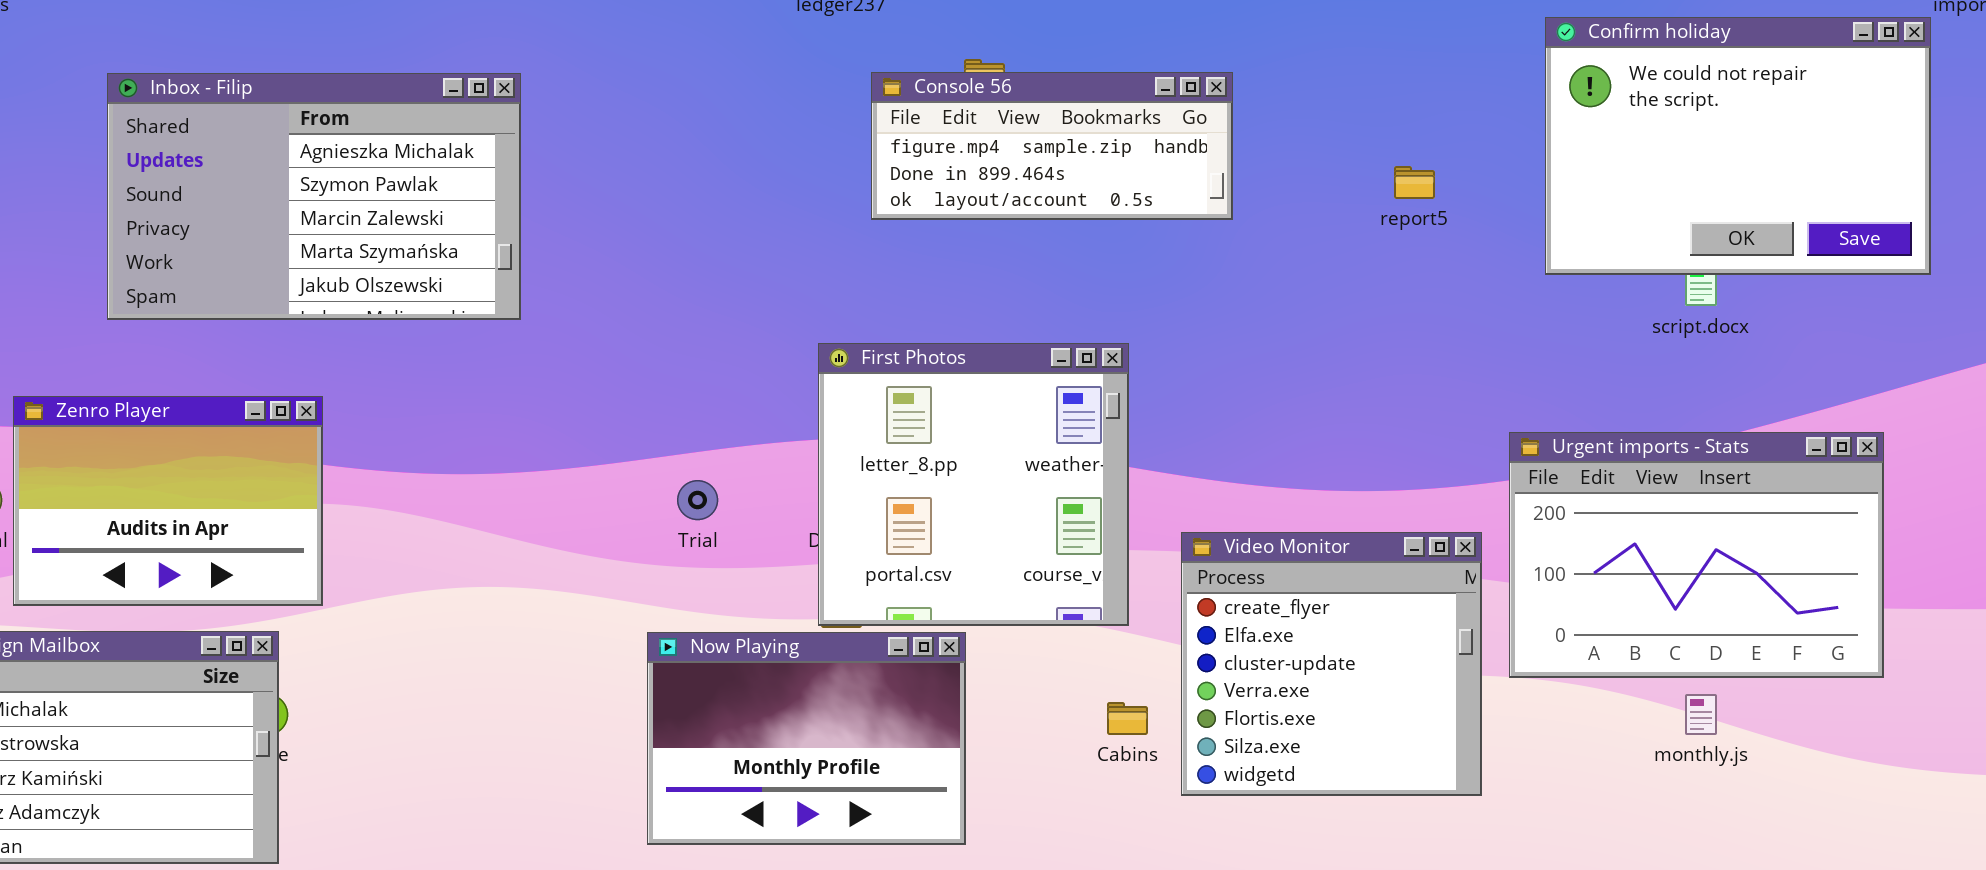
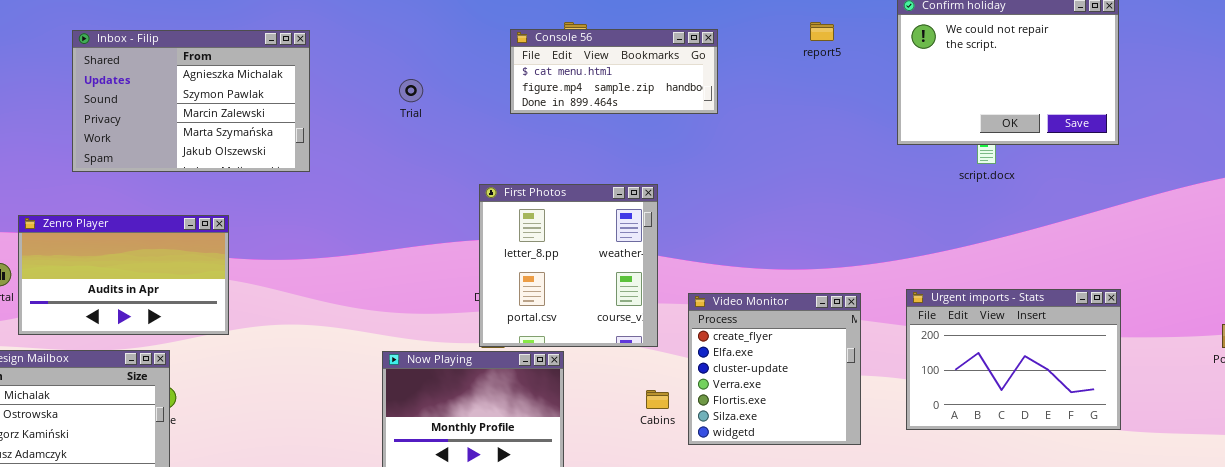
Console 56: [871,72,1233,220] -> [510,29,718,114], scrolled up 1 row
report5: [1394,166,1435,199] -> [810,22,834,41], moved
Zenro Player: [13,396,323,606] -> [18,215,229,335], resized
Urgent imports - Stats: [1509,432,1884,678] -> [906,289,1121,430], moved
Trial: [677,480,718,520] -> [399,79,423,102], moved

